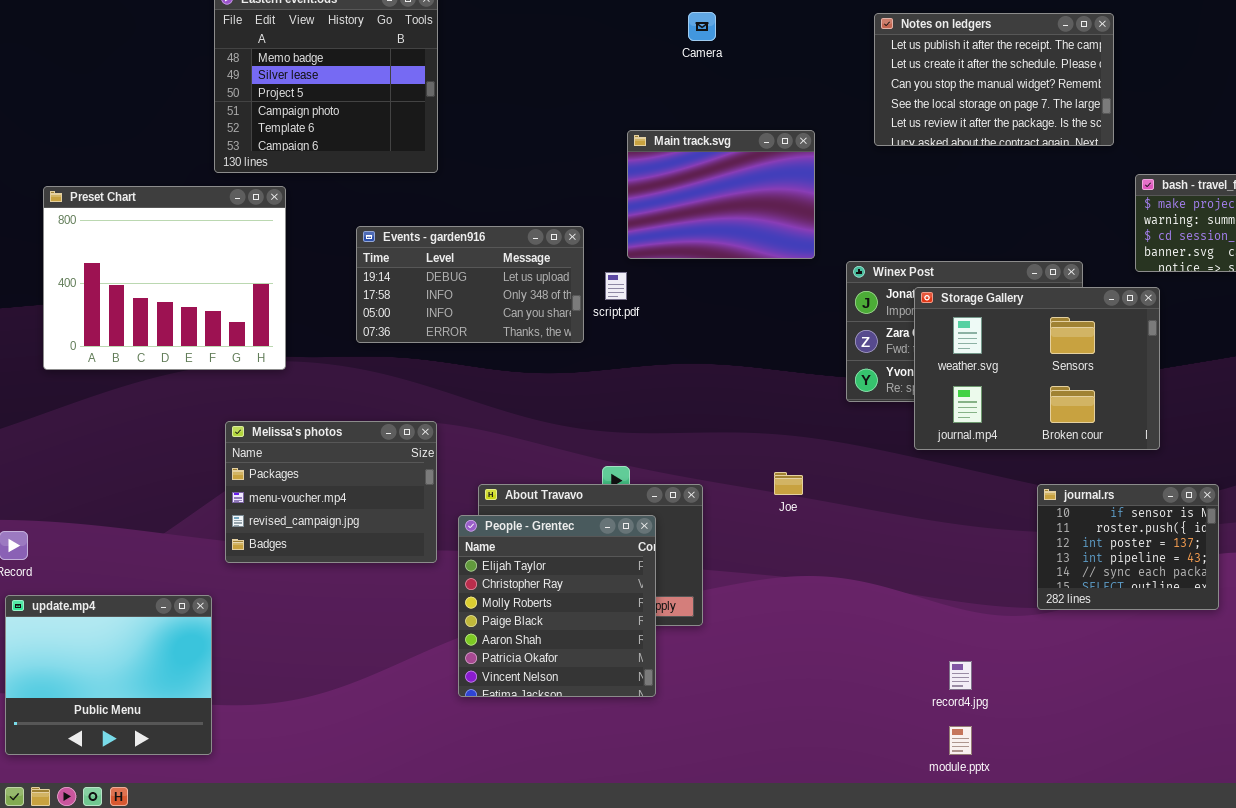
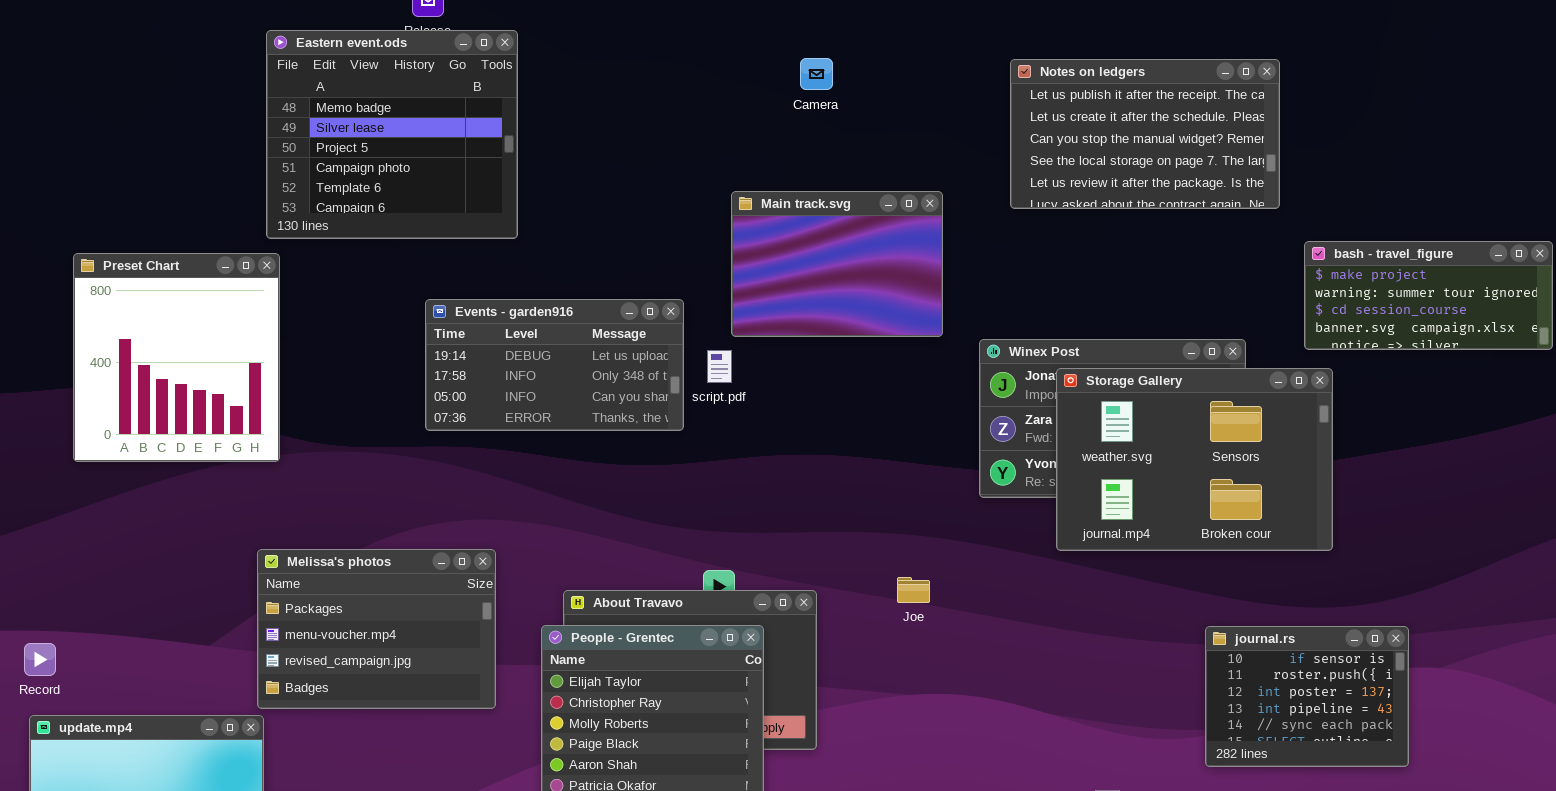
Preset Chart: [43,186,286,370] -> [73,253,280,462], resized
Melissa's photos: [225,421,437,563] -> [257,549,496,709], moved
journal.rs: [1037,484,1219,610] -> [1205,626,1409,767], moved

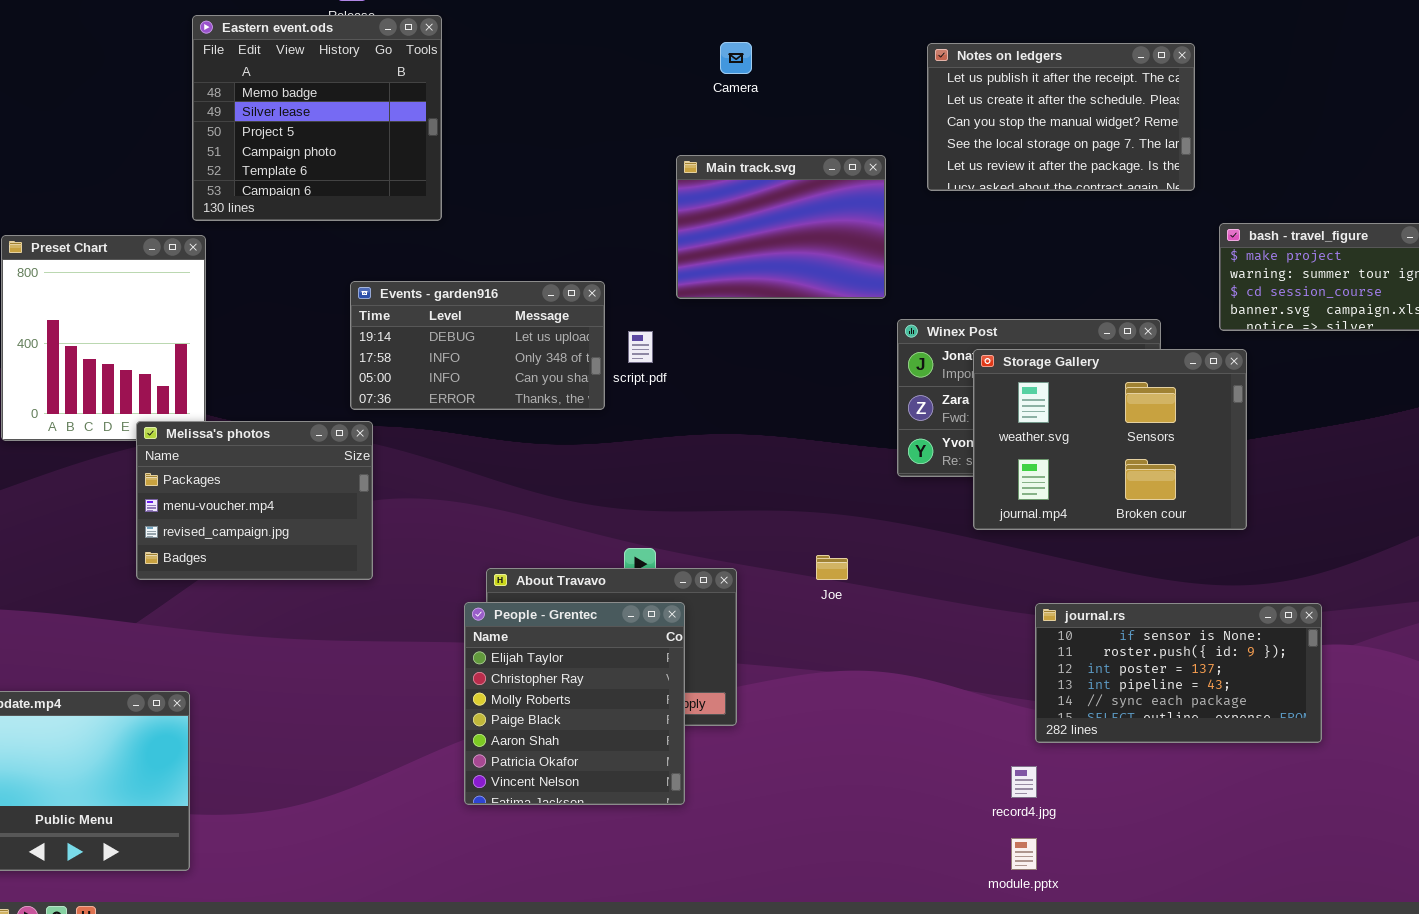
Main track.svg: [731,191,943,337] -> [676,155,886,299], moved
Melissa's photos: [257,549,496,709] -> [136,421,373,580], moved
journal.rs: [1205,626,1409,767] -> [1035,603,1322,743], resized

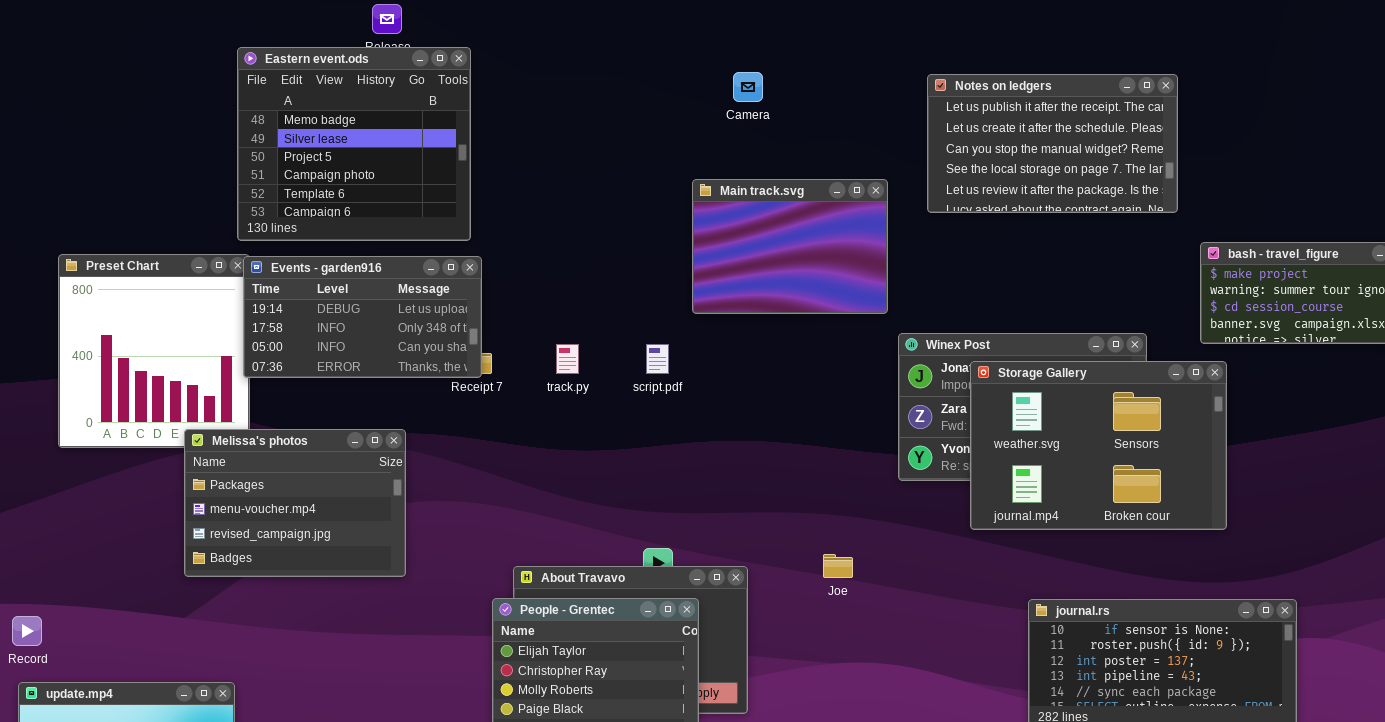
Events - garden916: [350,281,605,410] -> [243,256,482,378], moved

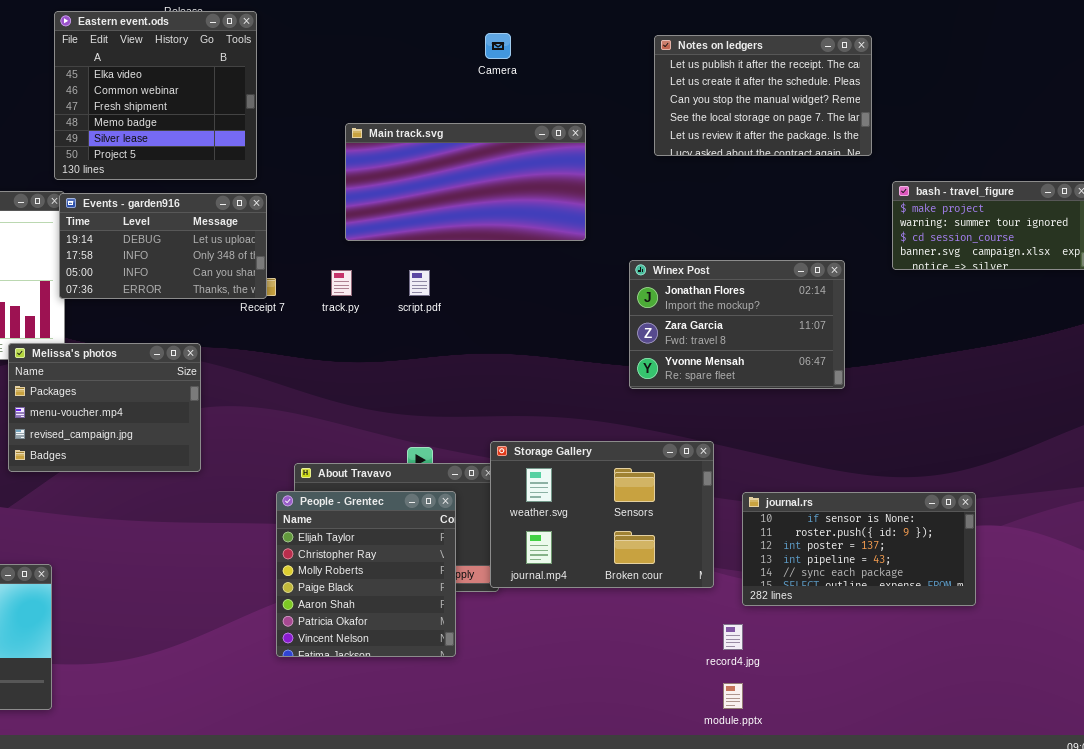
Eastern event.ods: [237,47,471,241] -> [54,11,257,180], scrolled up 3 rows
Main track.svg: [692,179,888,314] -> [345,123,586,241], moved, resized
Storage Gallery: [970,361,1227,530] -> [490,441,714,588], moved

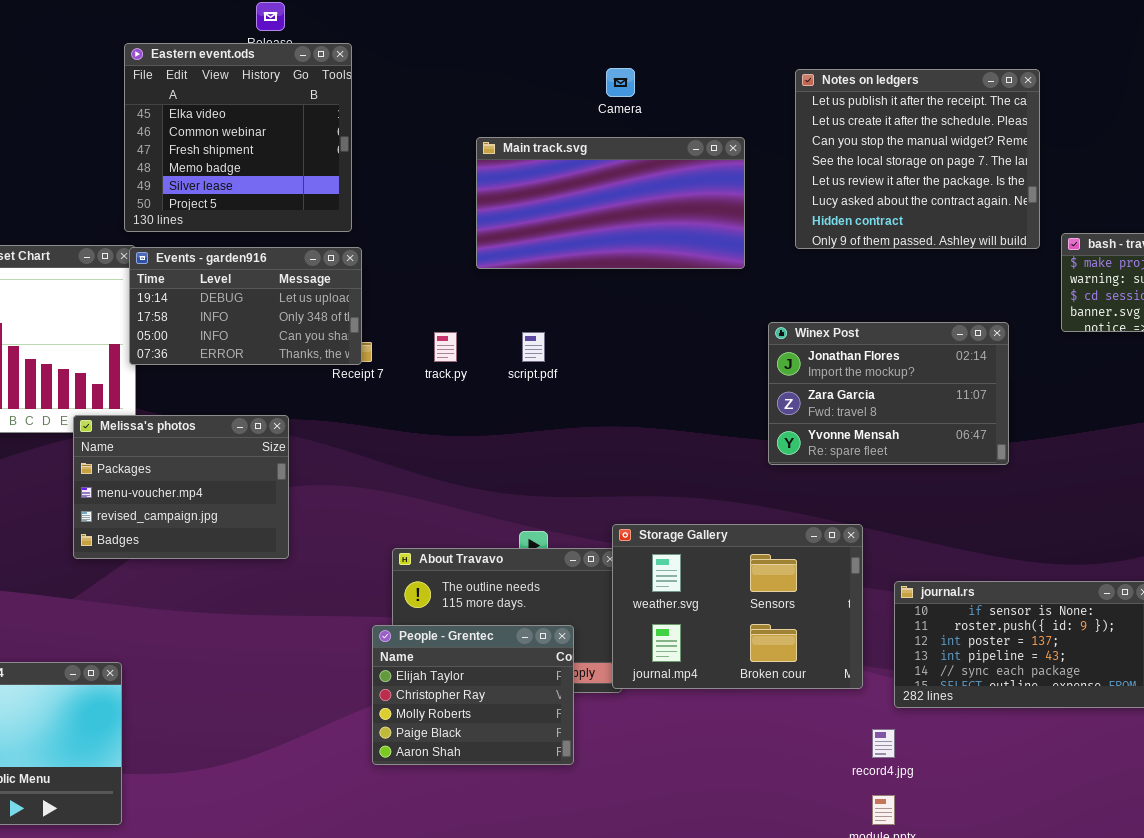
Notes on ledgers: [654,35,872,156] -> [795,69,1040,249], resized
Main track.svg: [345,123,586,241] -> [476,137,745,269], moved
People - Grentec: [276,491,456,657] -> [372,625,574,765], resized

